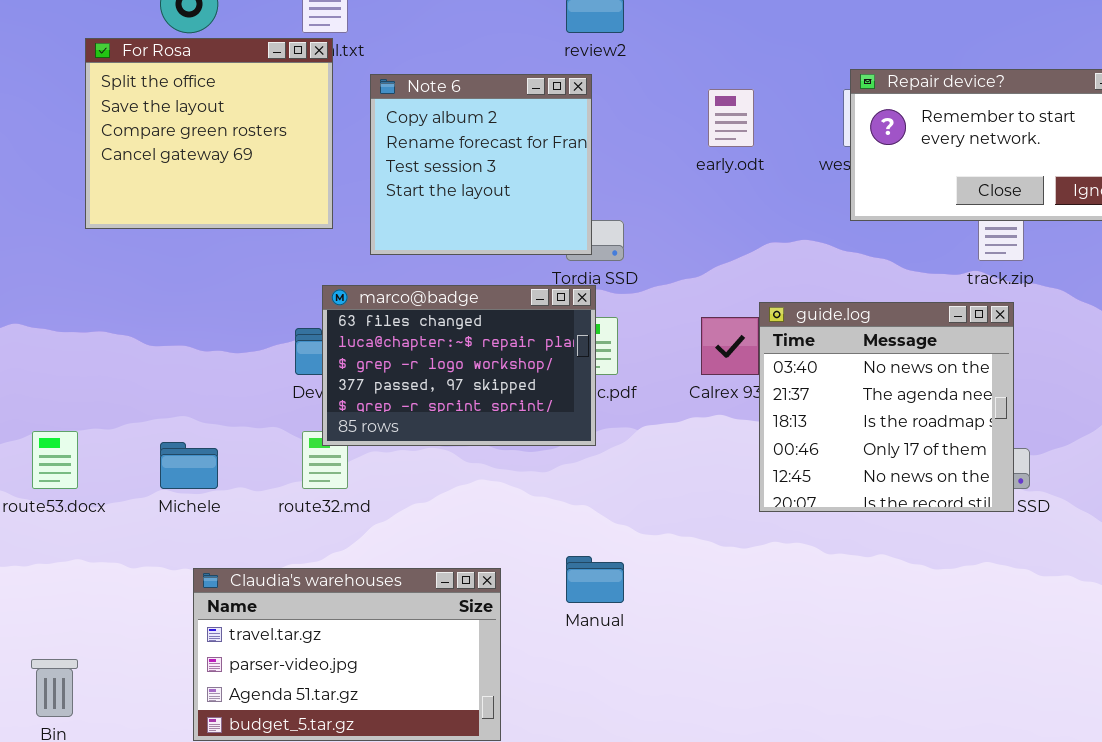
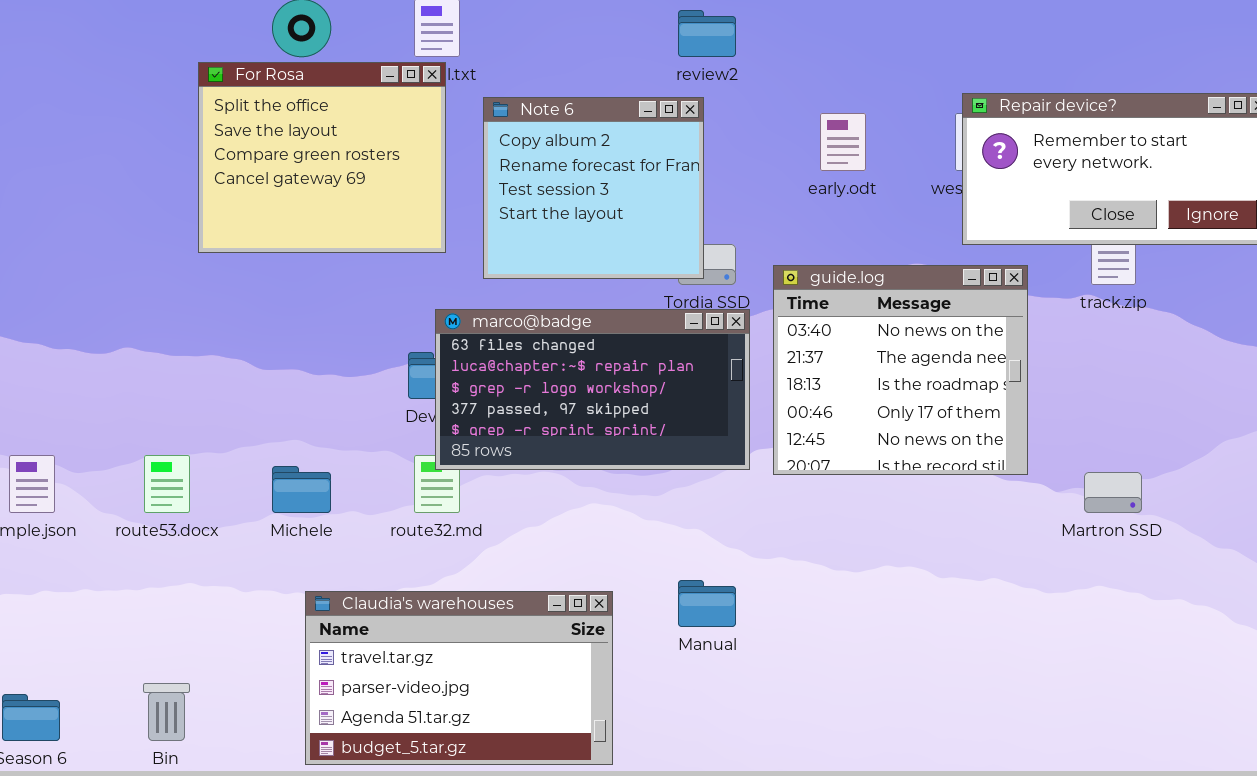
marco@badge: [322,285,596,446] -> [435,309,750,470], resized
guide.log: [759,302,1014,512] -> [773,265,1028,475], moved

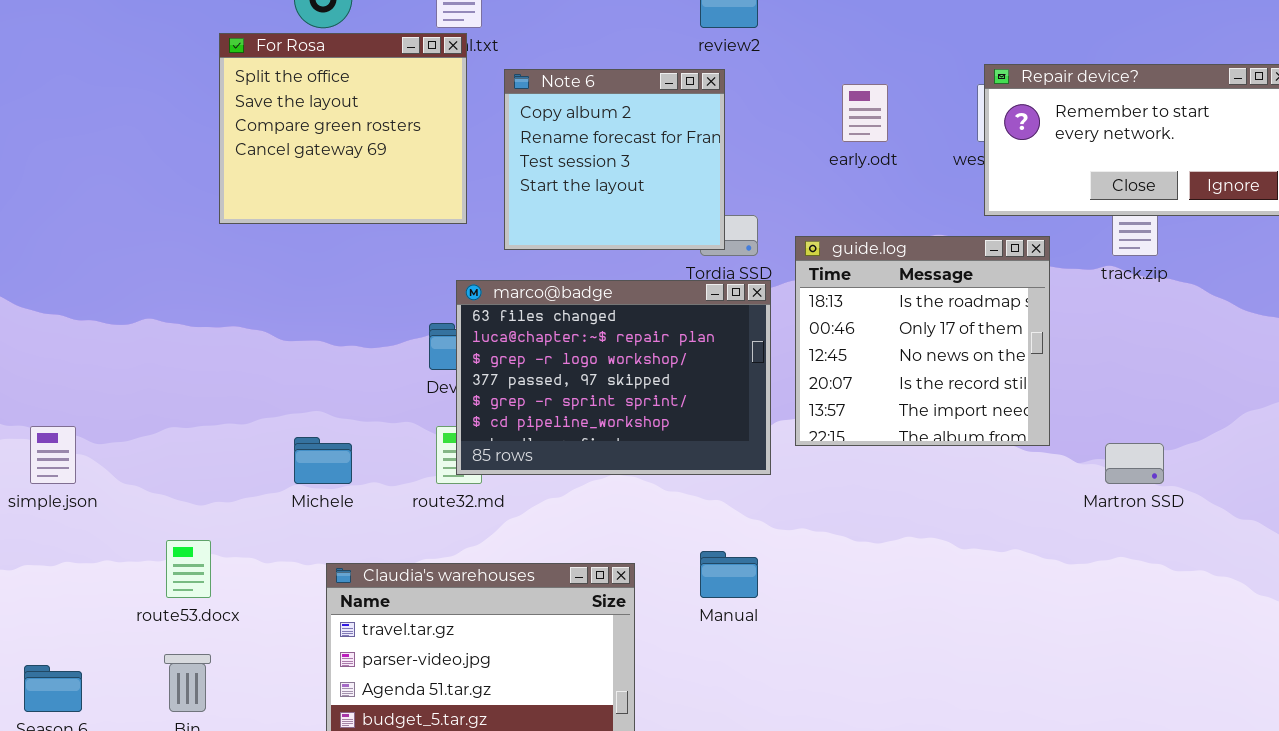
guide.log: [773,265,1028,475] -> [795,236,1050,446], scrolled down 2 rows
marco@badge: [435,309,750,470] -> [456,280,771,475], resized
route53.docx: [144,455,190,513] -> [166,540,211,598], moved

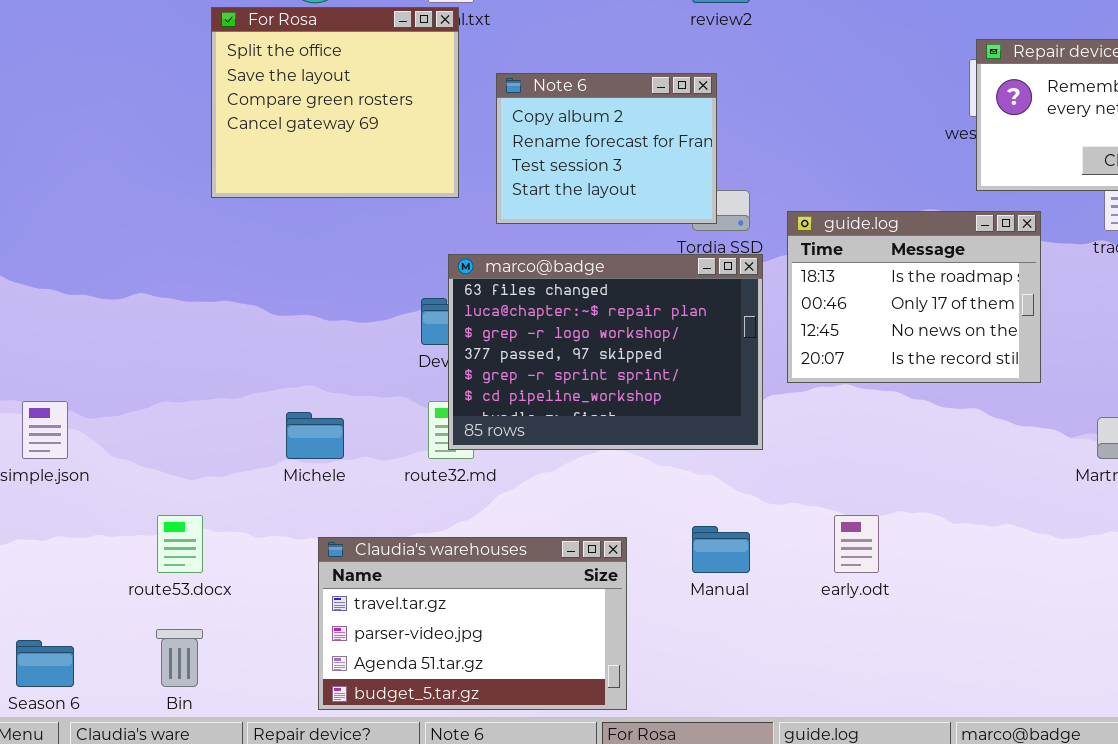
Note 6: [504,69,725,250] -> [496,73,717,224], resized
early.odt: [842,84,888,142] -> [834,515,879,573], moved
guide.log: [795,236,1050,446] -> [787,211,1041,383], resized

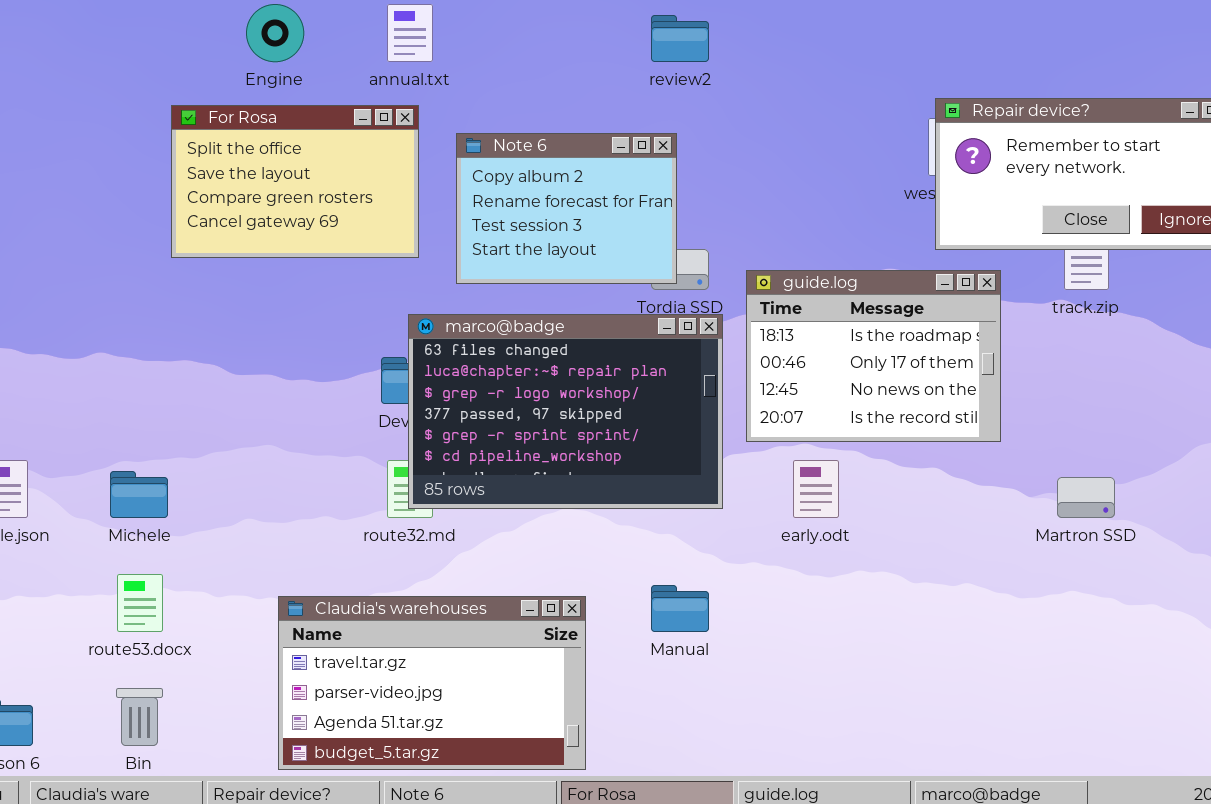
For Rosa: [211,7,459,198] -> [171,105,419,258], resized
Michele: [286,412,344,459] -> [110,471,168,518], moved
early.odt: [834,515,879,573] -> [793,460,839,518], moved

